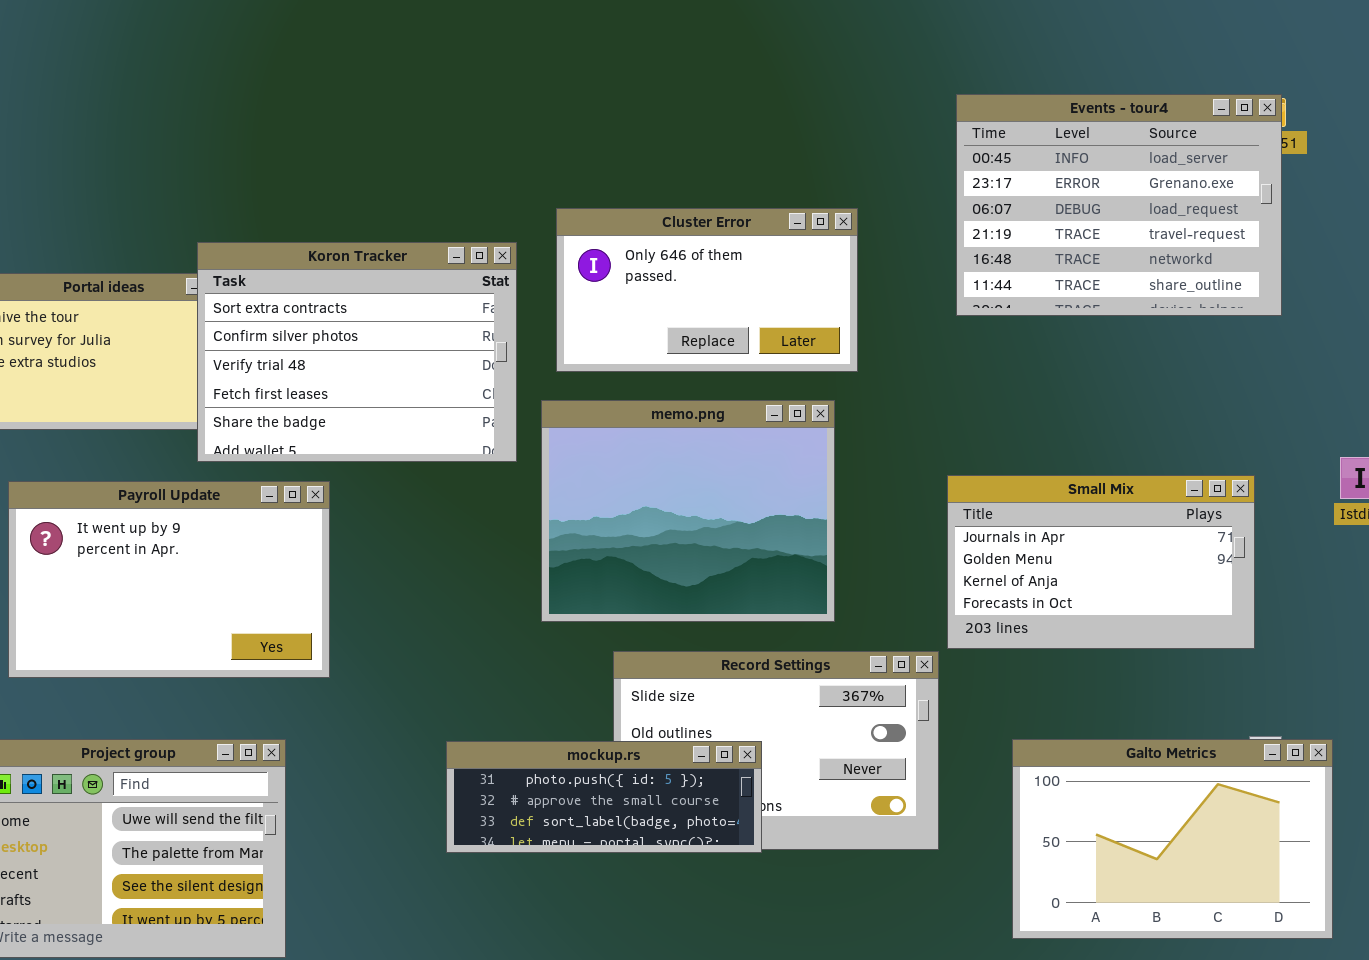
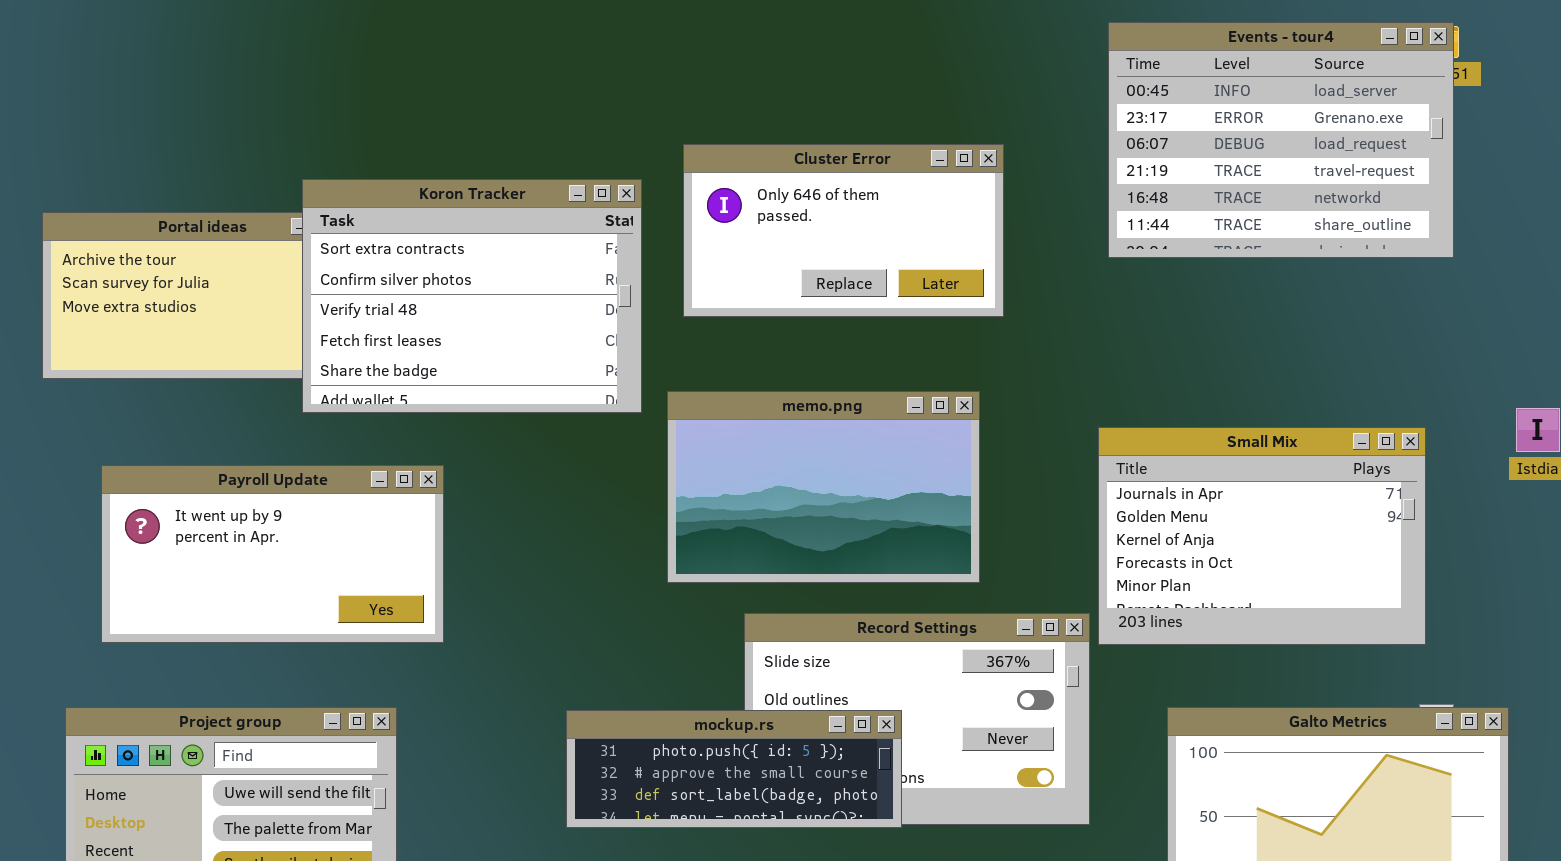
memo.png: [541,400,835,622] -> [667,391,980,583], resized
Small Mix: [947,475,1255,649] -> [1098,427,1426,645], resized
Payroll Update: [8,481,330,678] -> [101,465,444,643], resized

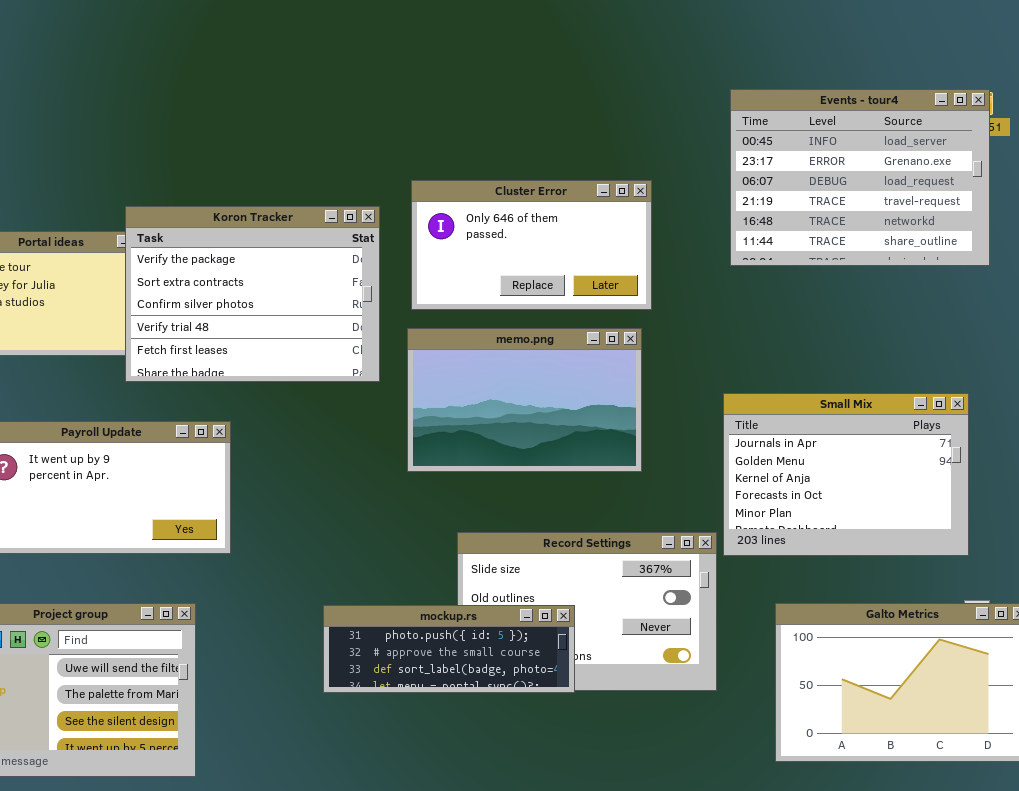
Koron Tracker: [302,179,642,413] -> [125,206,380,382], scrolled up 1 row
memo.png: [667,391,980,583] -> [407,328,642,472], moved

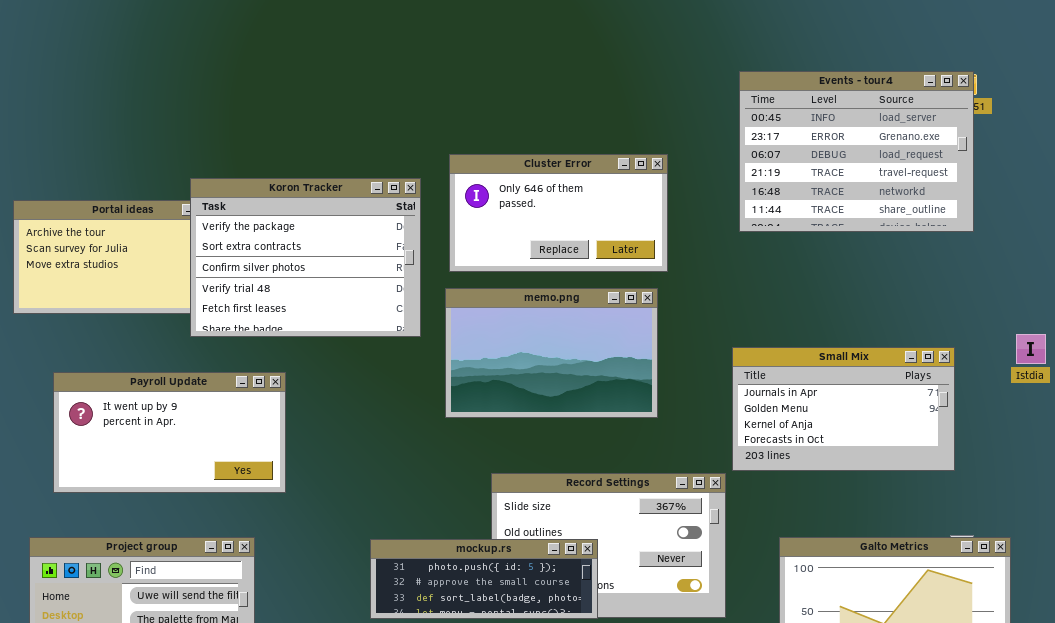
Small Mix: [723,393,969,556] -> [732,347,955,471], resized

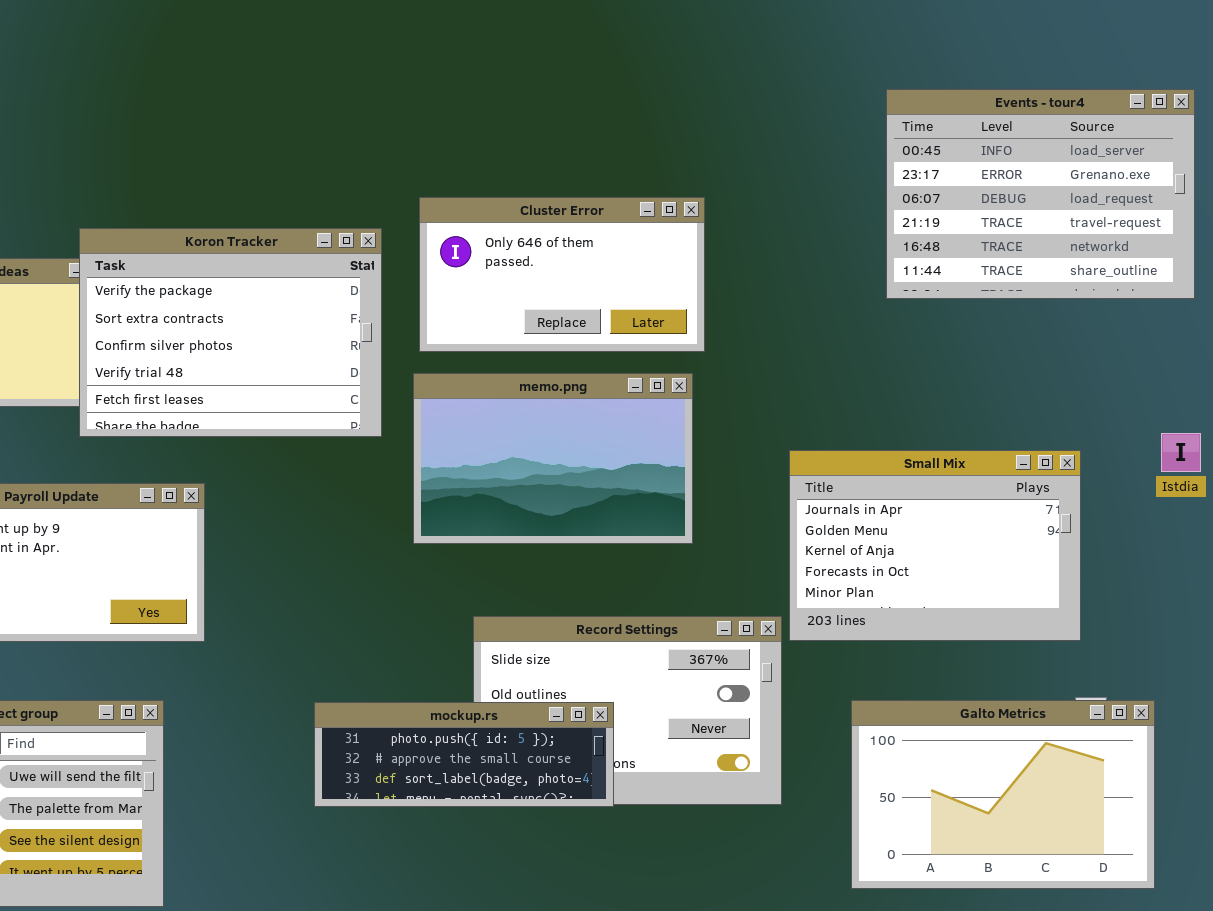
Events - tour4: [739,71,974,232] -> [886,89,1195,299], moved
Small Mix: [732,347,955,471] -> [789,450,1081,641], resized

